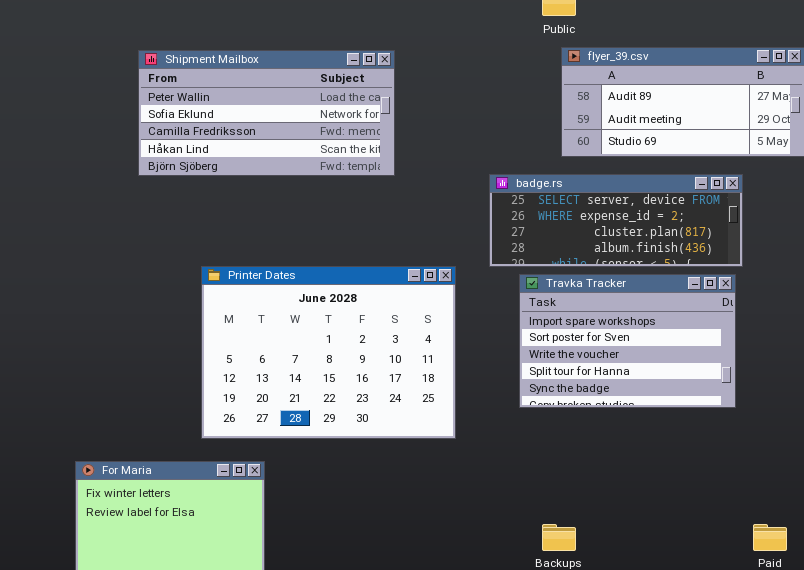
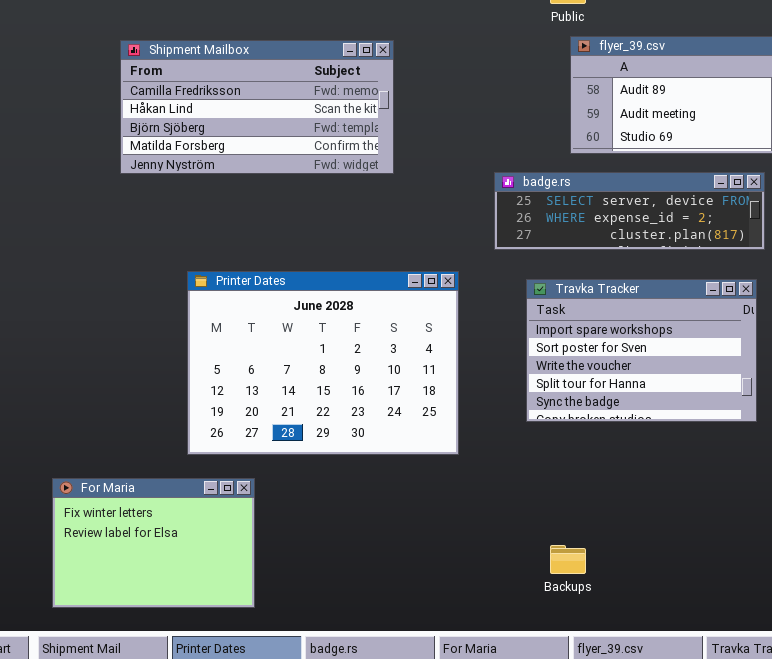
Shipment Mailbox: [138,50,395,176] -> [120,40,394,174], scrolled down 2 rows
badge.rs: [489,174,743,267] -> [494,172,765,250], resized

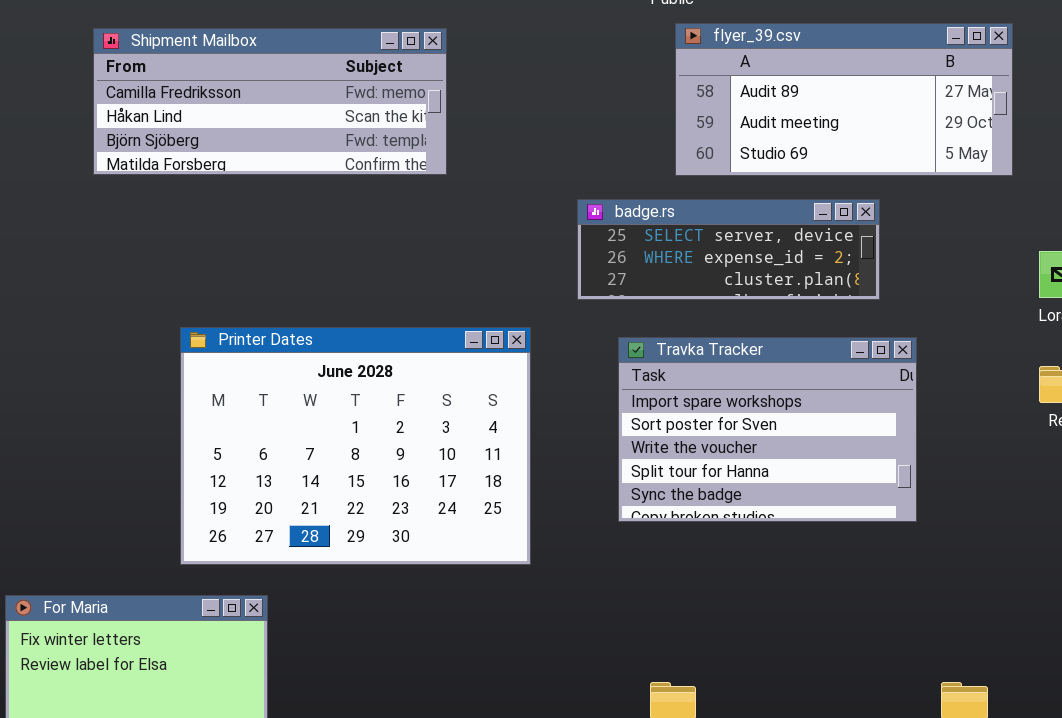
Shipment Mailbox: [120,40,394,174] -> [93,28,447,175], resized
badge.rs: [494,172,765,250] -> [577,199,880,300], resized

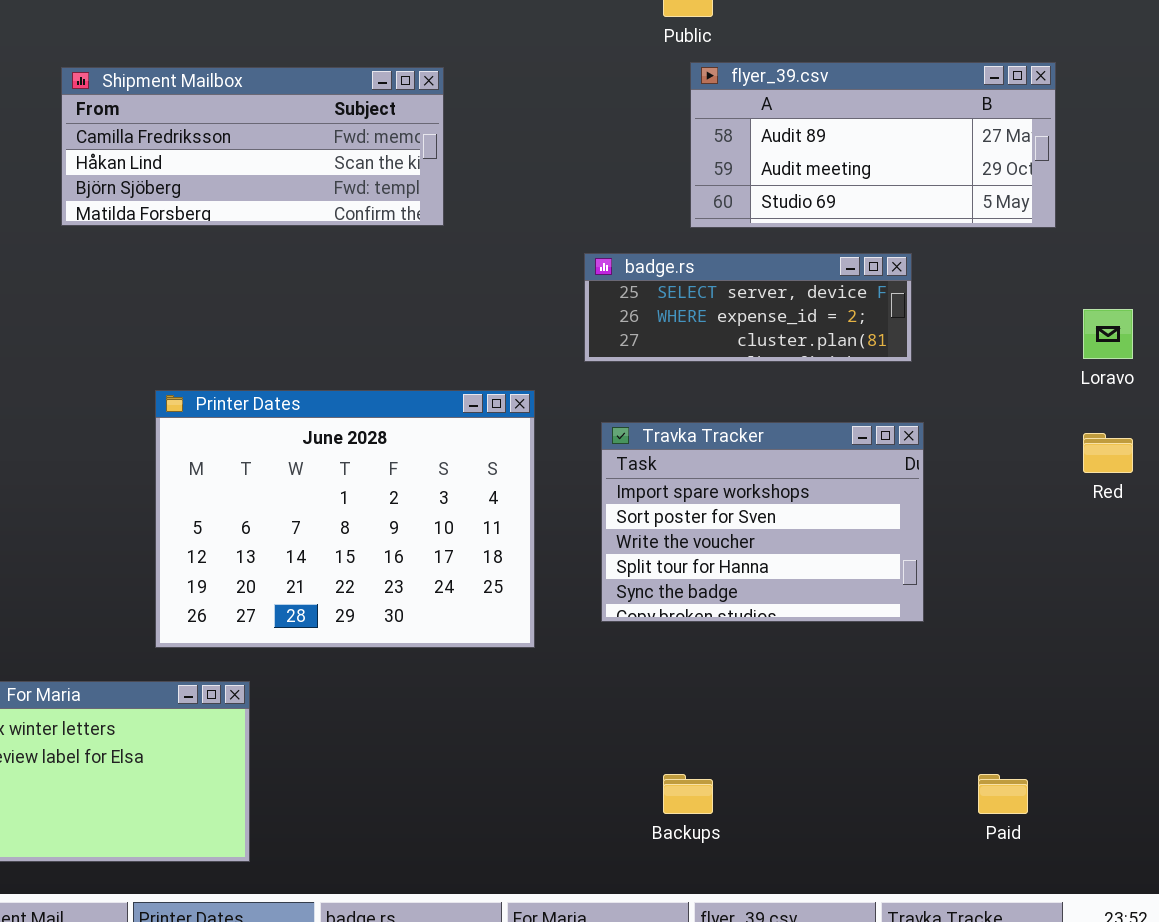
Travka Tracker: [618,337,917,522] -> [601,422,924,622], moved

